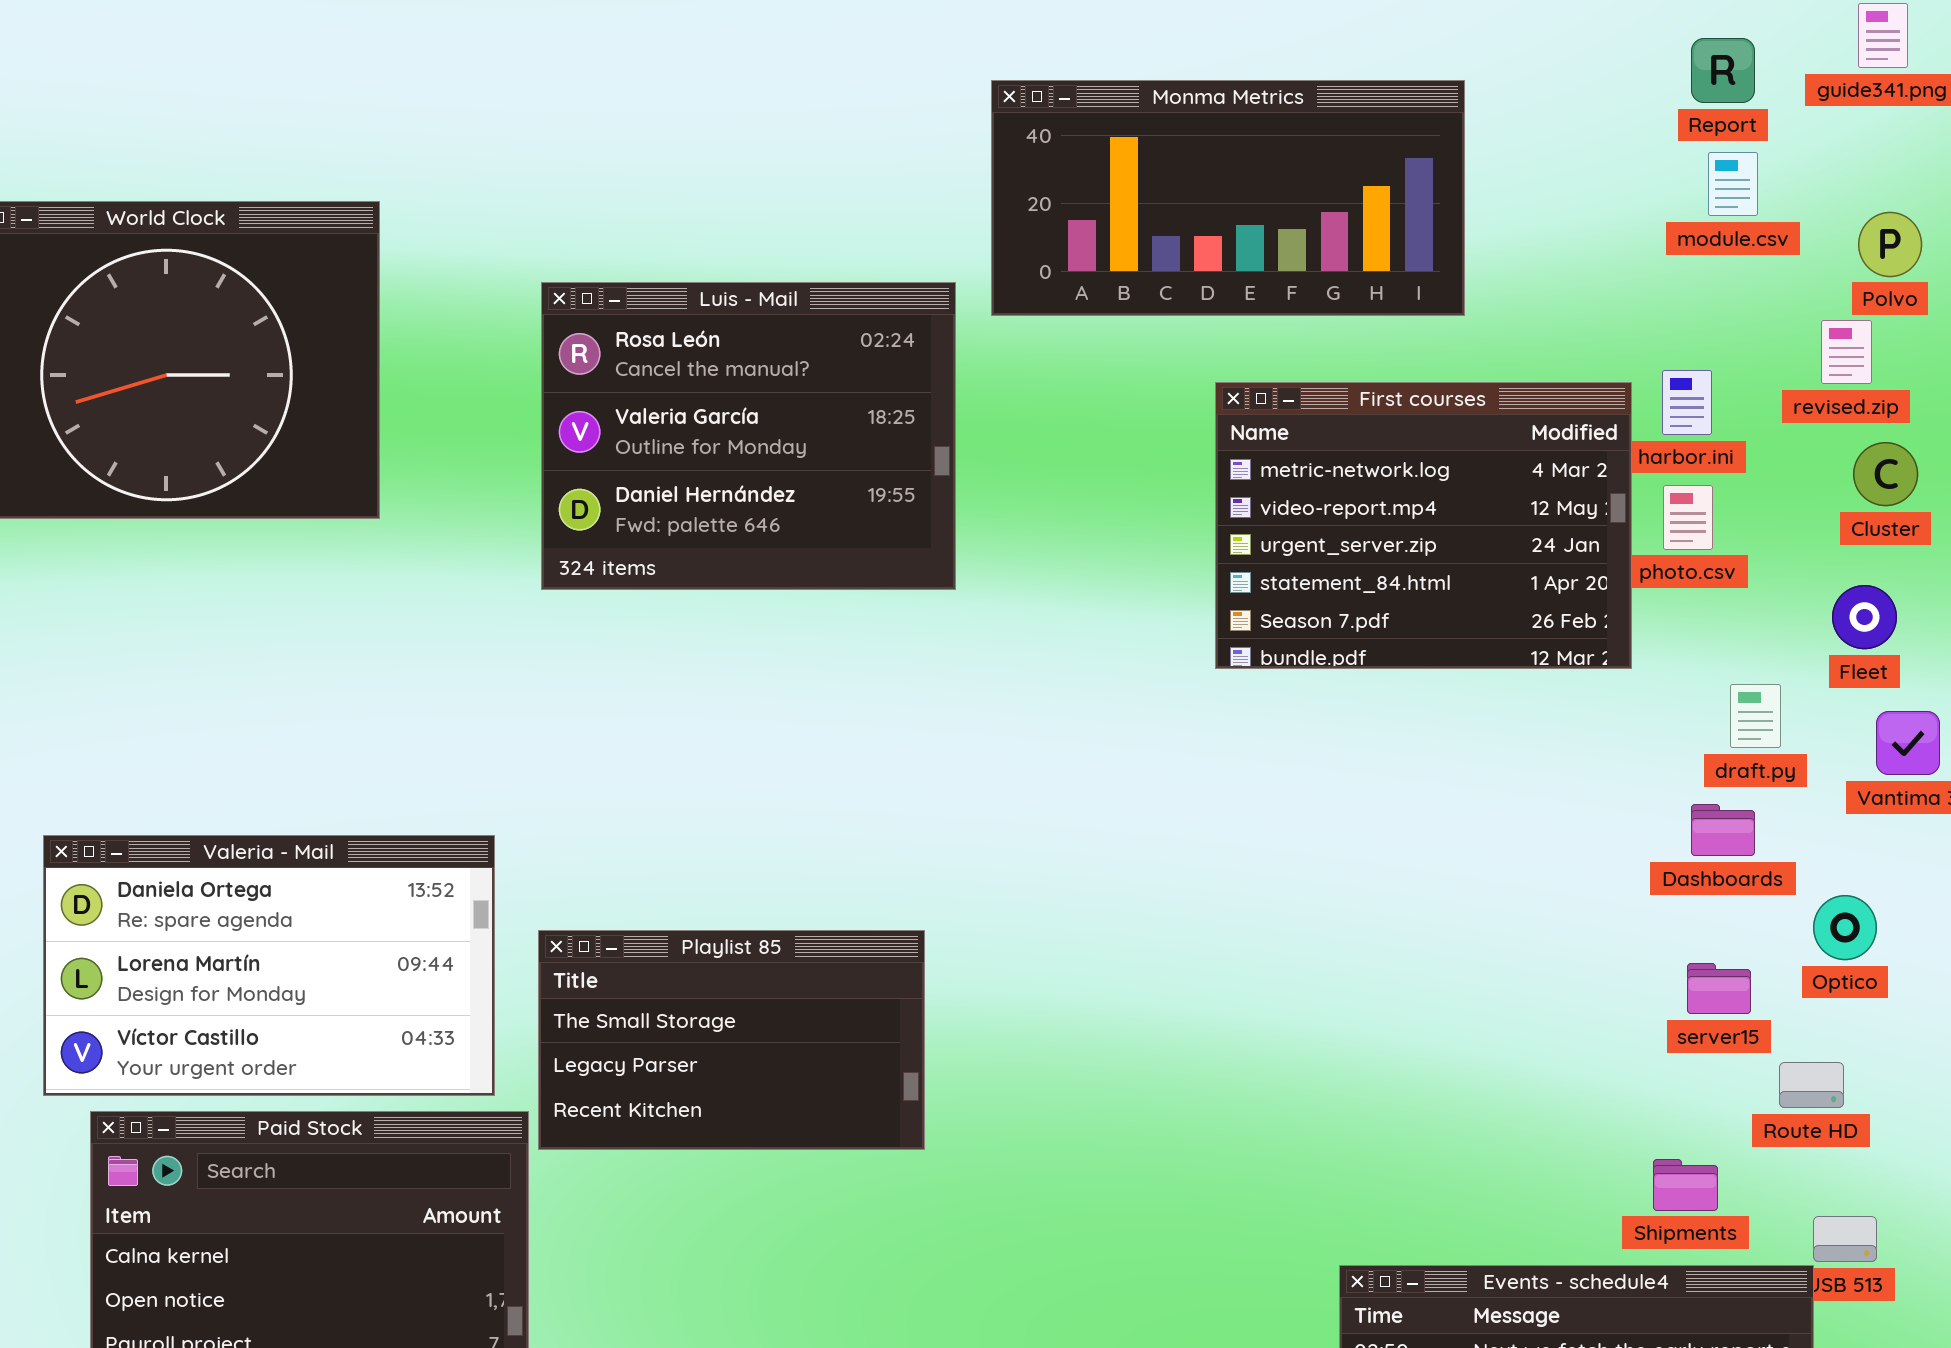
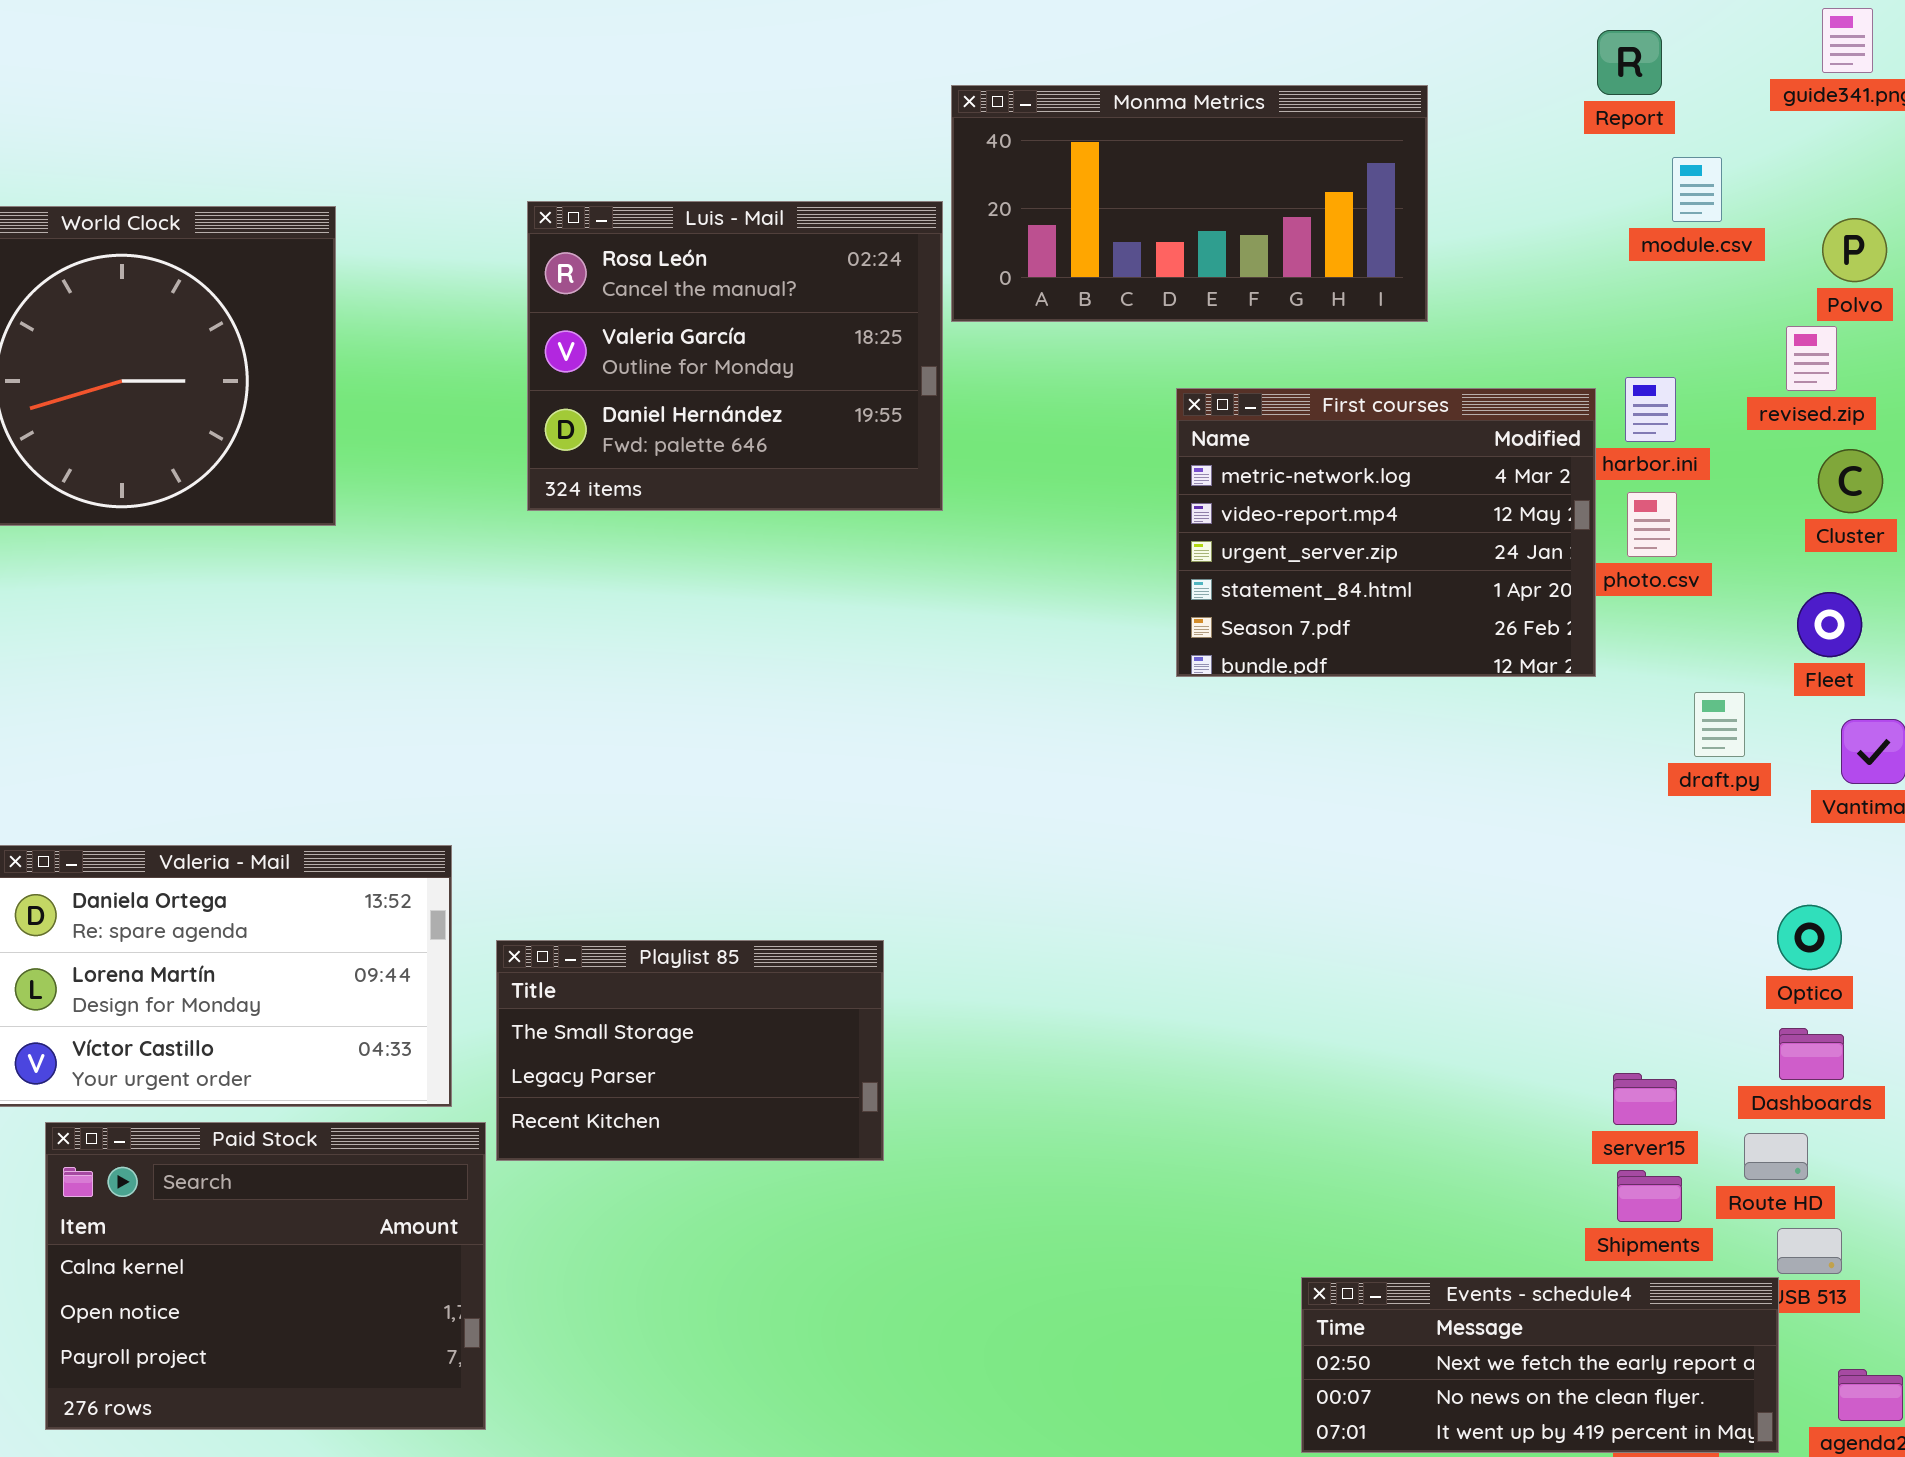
Report: [1691,38,1755,103] -> [1597,30,1662,95], moved
Luis - Mail: [541,282,956,590] -> [527,201,943,511], moved
Dashboards: [1691,804,1755,856] -> [1779,1028,1844,1080], moved
server15: [1687,963,1751,1014] -> [1613,1073,1677,1125], moved
Route HD: [1779,1062,1844,1108] -> [1744,1133,1808,1180], moved

